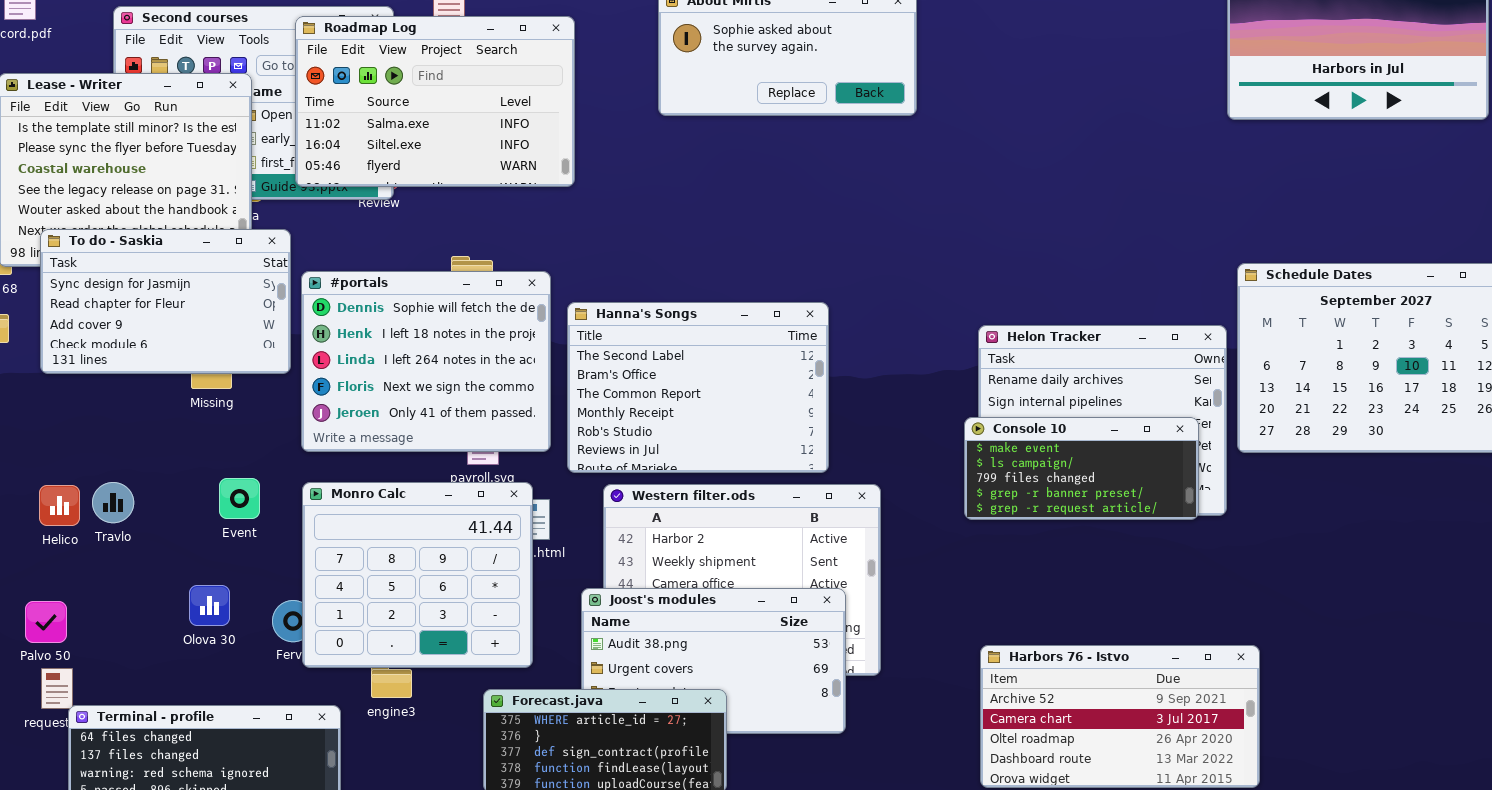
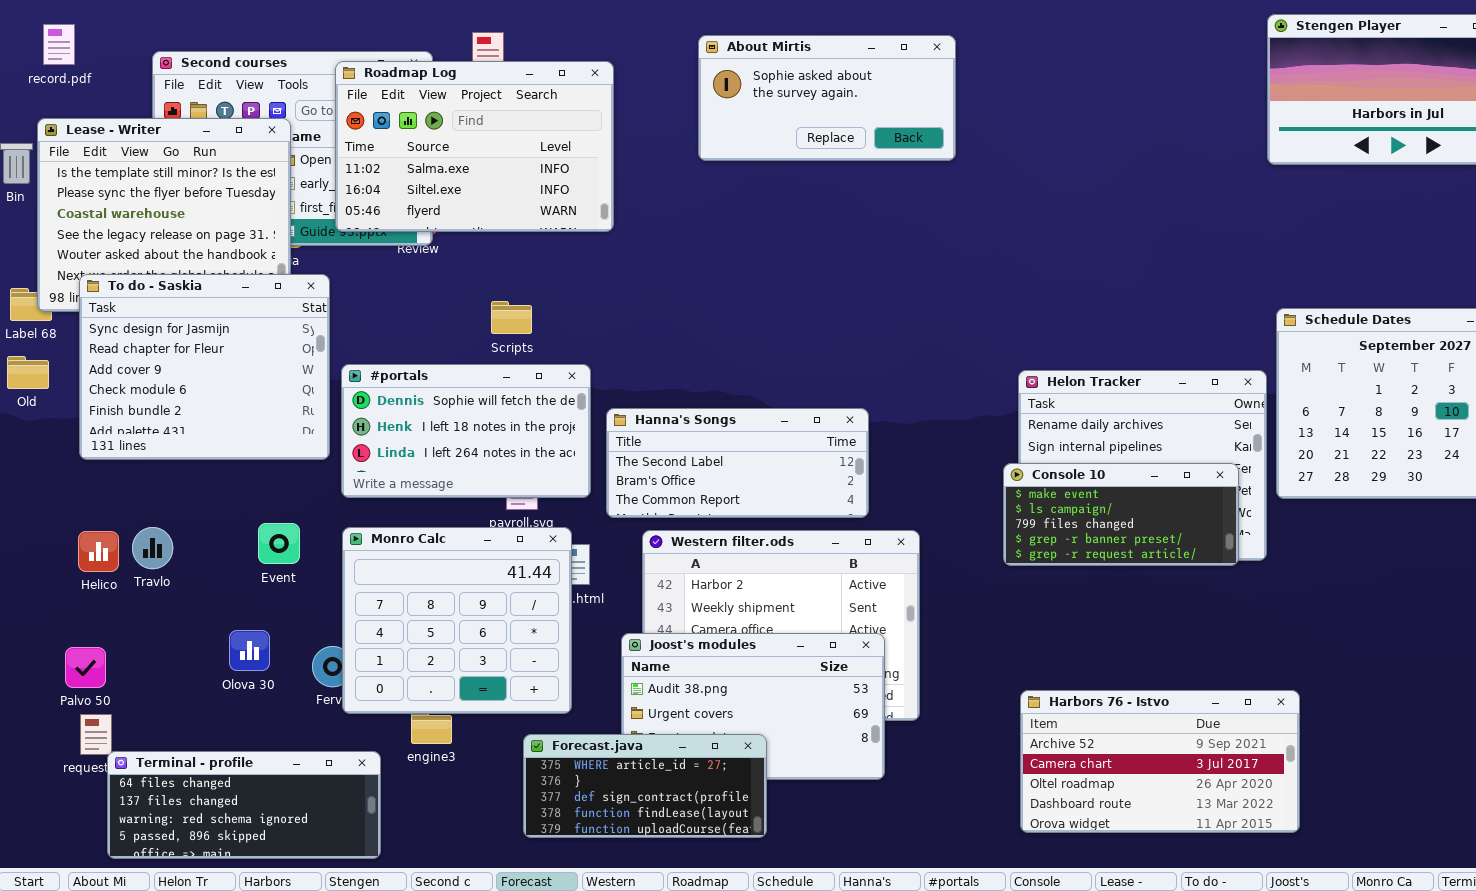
To do - Saskia: [40,229,291,374] -> [79,274,330,460], resized
#portals: [301,271,551,452] -> [341,364,591,498], resized
Hanna's Songs: [567,302,829,473] -> [606,408,869,518], resized

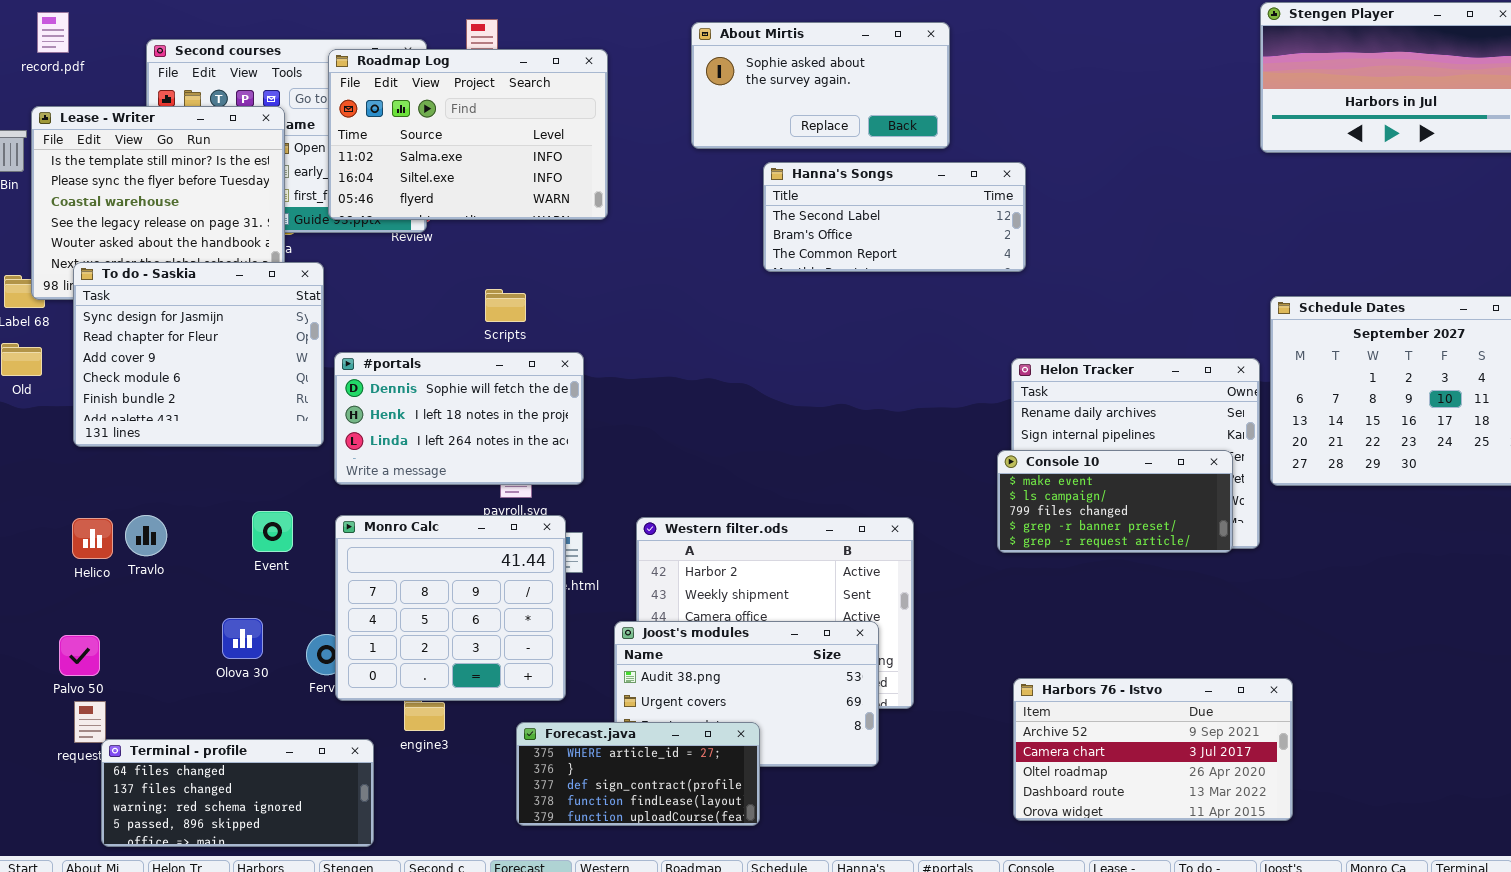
Hanna's Songs: [606,408,869,518] -> [763,162,1026,272], moved

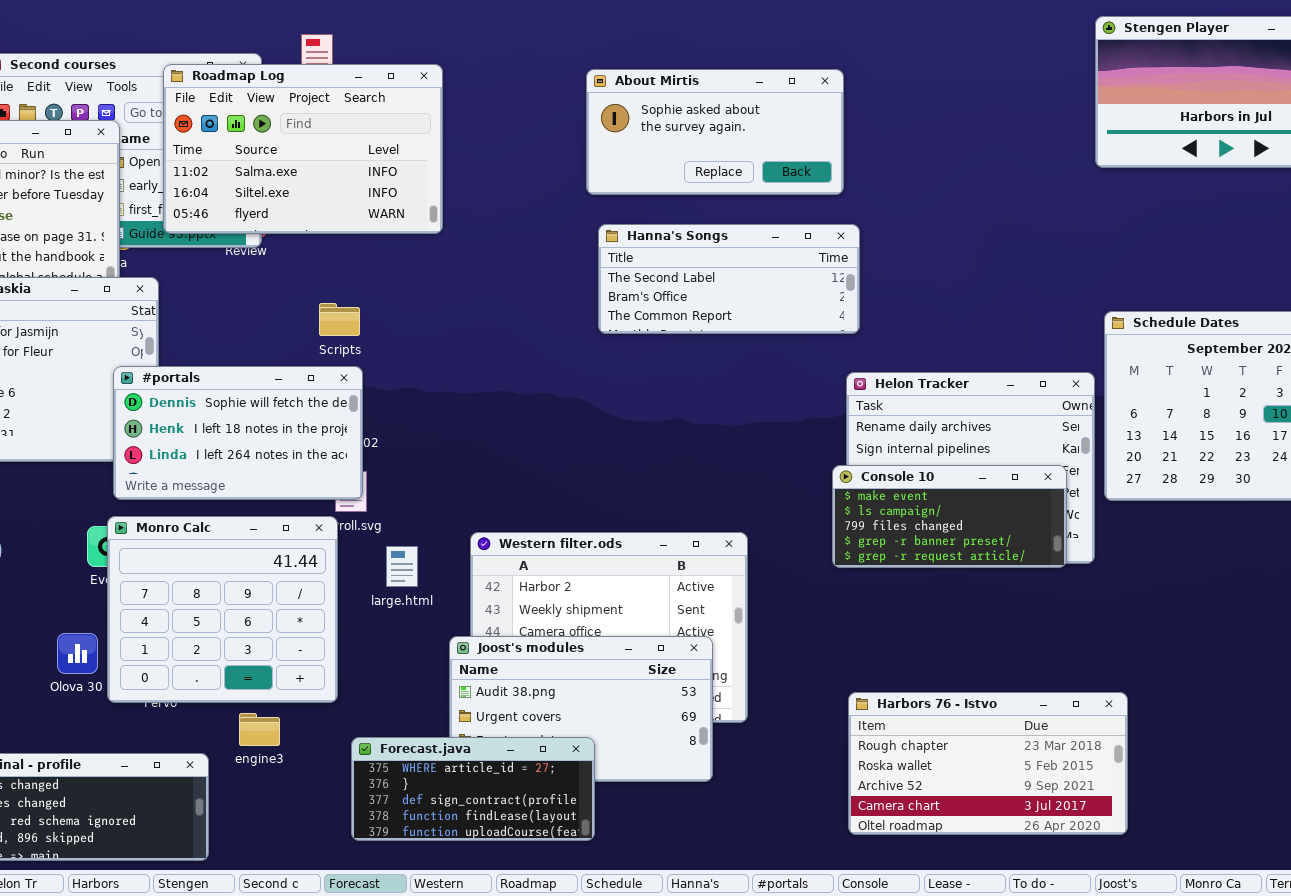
About Mirtis: [691,22,950,149] -> [586,69,844,195], moved
Hanna's Songs: [763,162,1026,272] -> [598,224,860,334], moved
#portals: [334,352,584,485] -> [113,366,363,500], moved
Monro Calc: [335,515,566,701] -> [107,516,338,703], moved
Harbors 76 - Istvo: [1013,678,1293,821] -> [848,692,1128,835], scrolled up 2 rows

